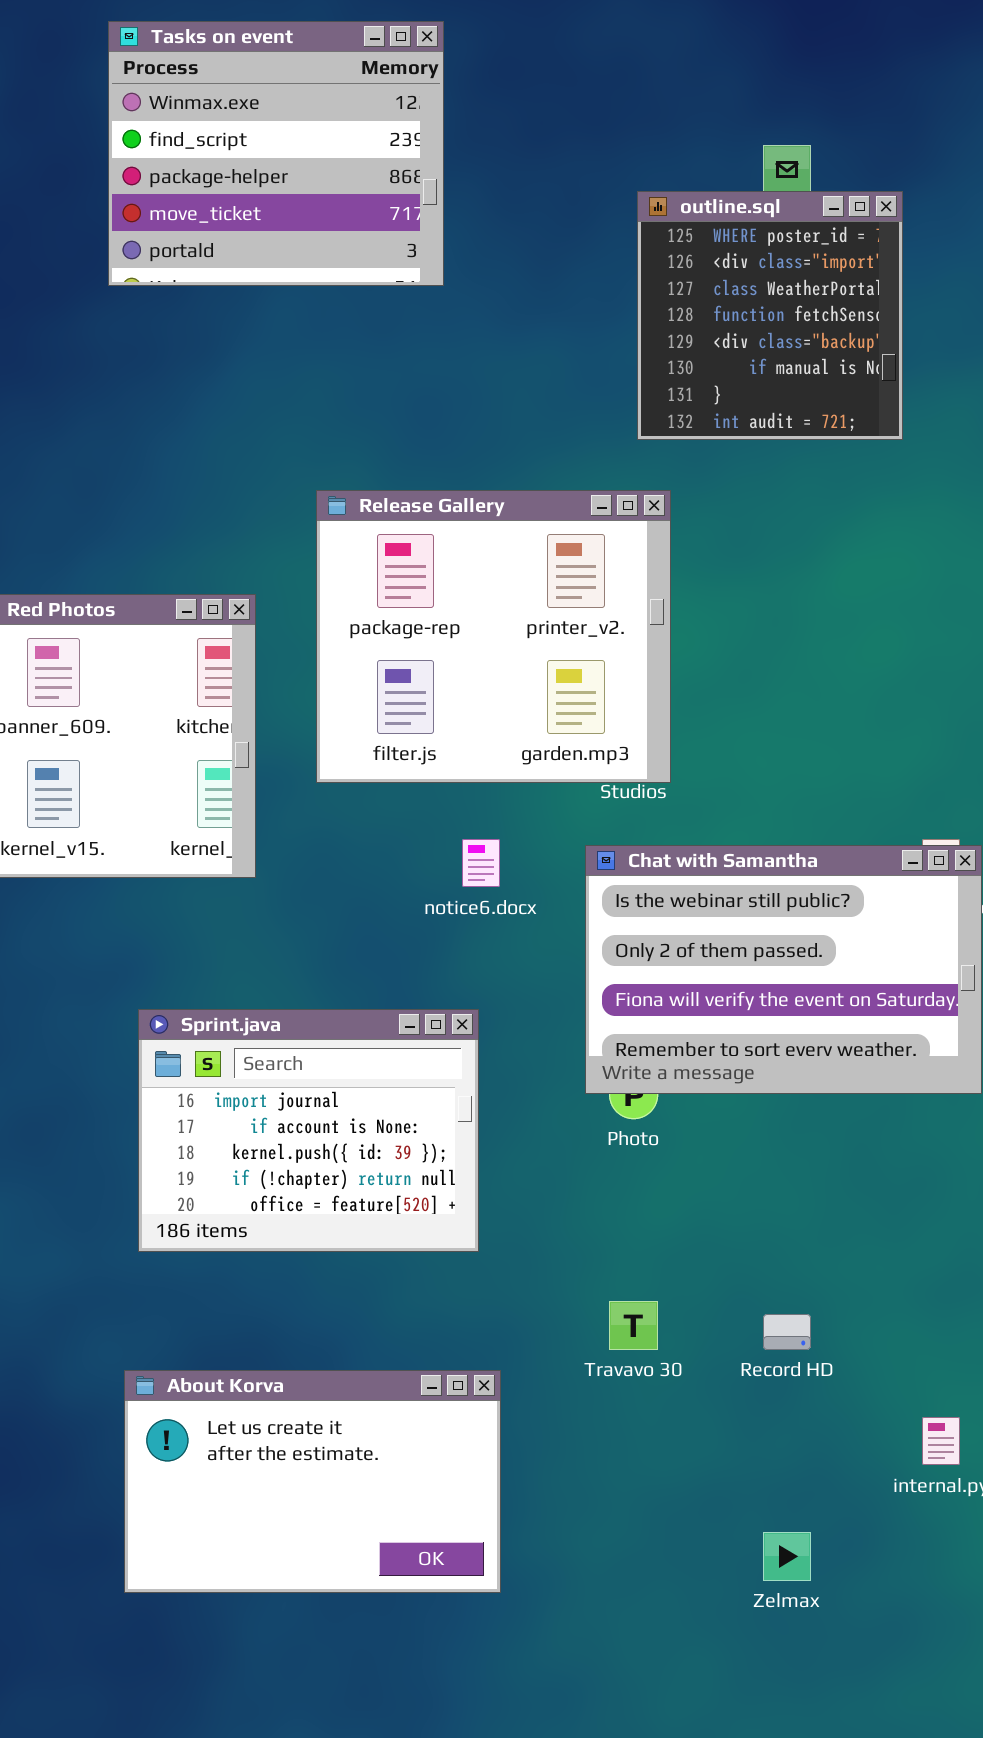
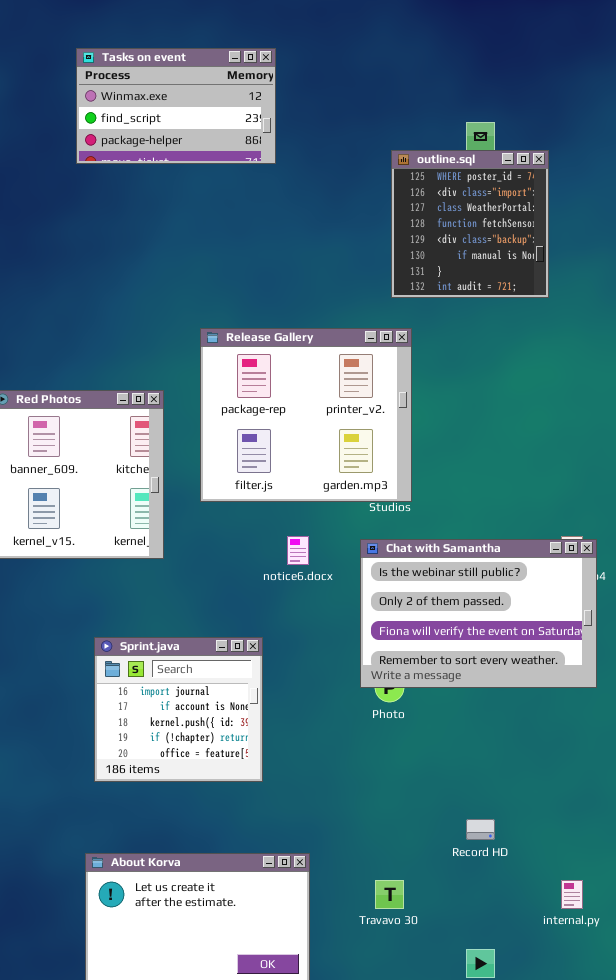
Tasks on event: [108,21,444,286] -> [76,48,276,164], resized
Sprint.java: [138,1009,479,1252] -> [94,637,263,782], resized
Travavo 30: [609,1301,658,1350] -> [375,880,404,909], moved

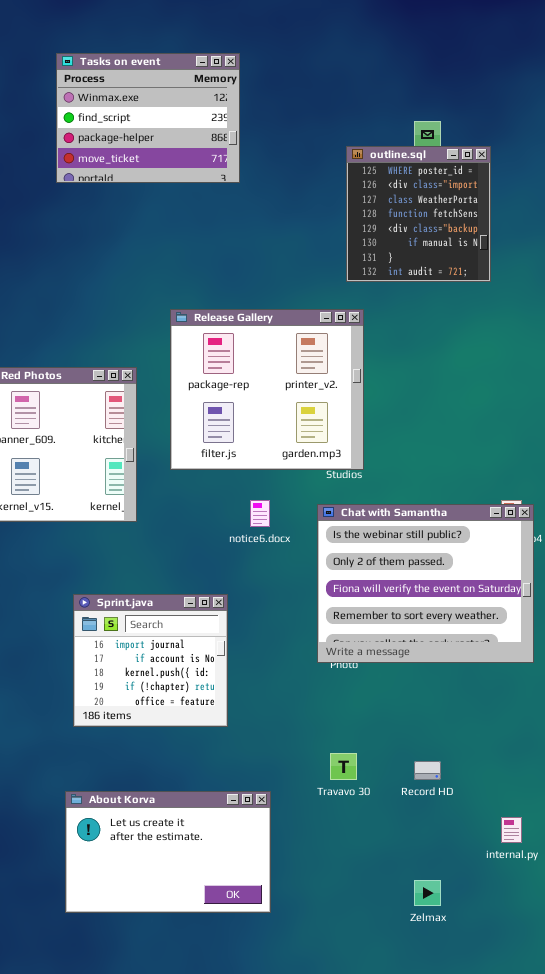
Tasks on event: [76,48,276,164] -> [56,53,240,183], resized
Chat with Samantha: [360,539,597,688] -> [317,504,534,663], resized
Travavo 30: [375,880,404,909] -> [330,753,357,780], moved

